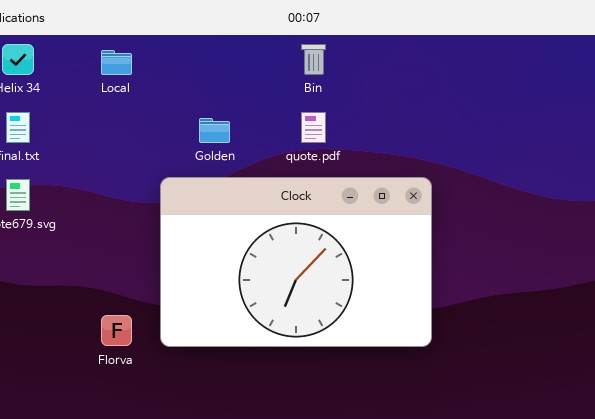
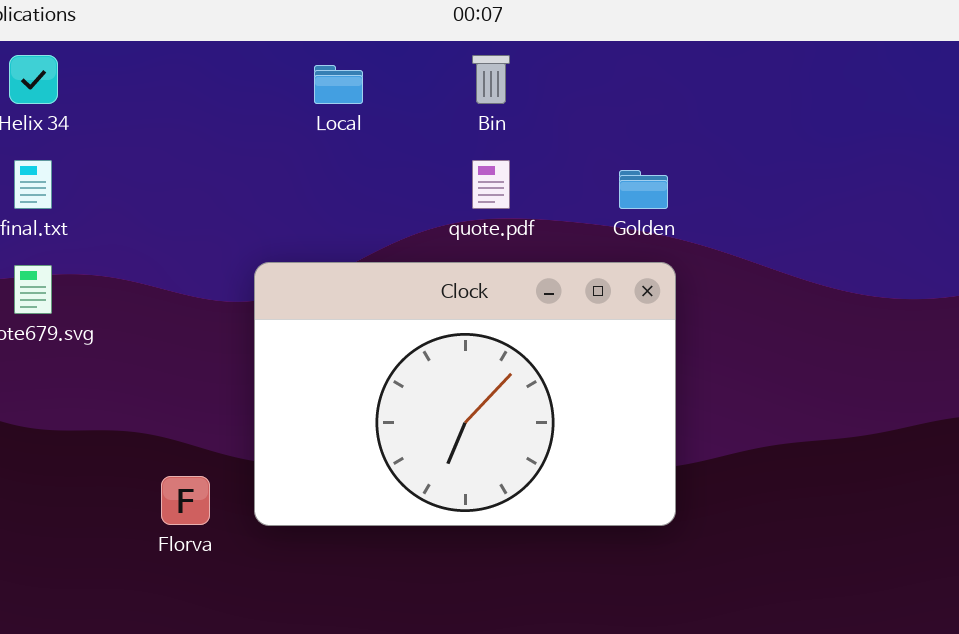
Local: [101,50,132,75] -> [314,65,363,104], moved
Golden: [199,118,230,143] -> [619,170,668,209], moved

